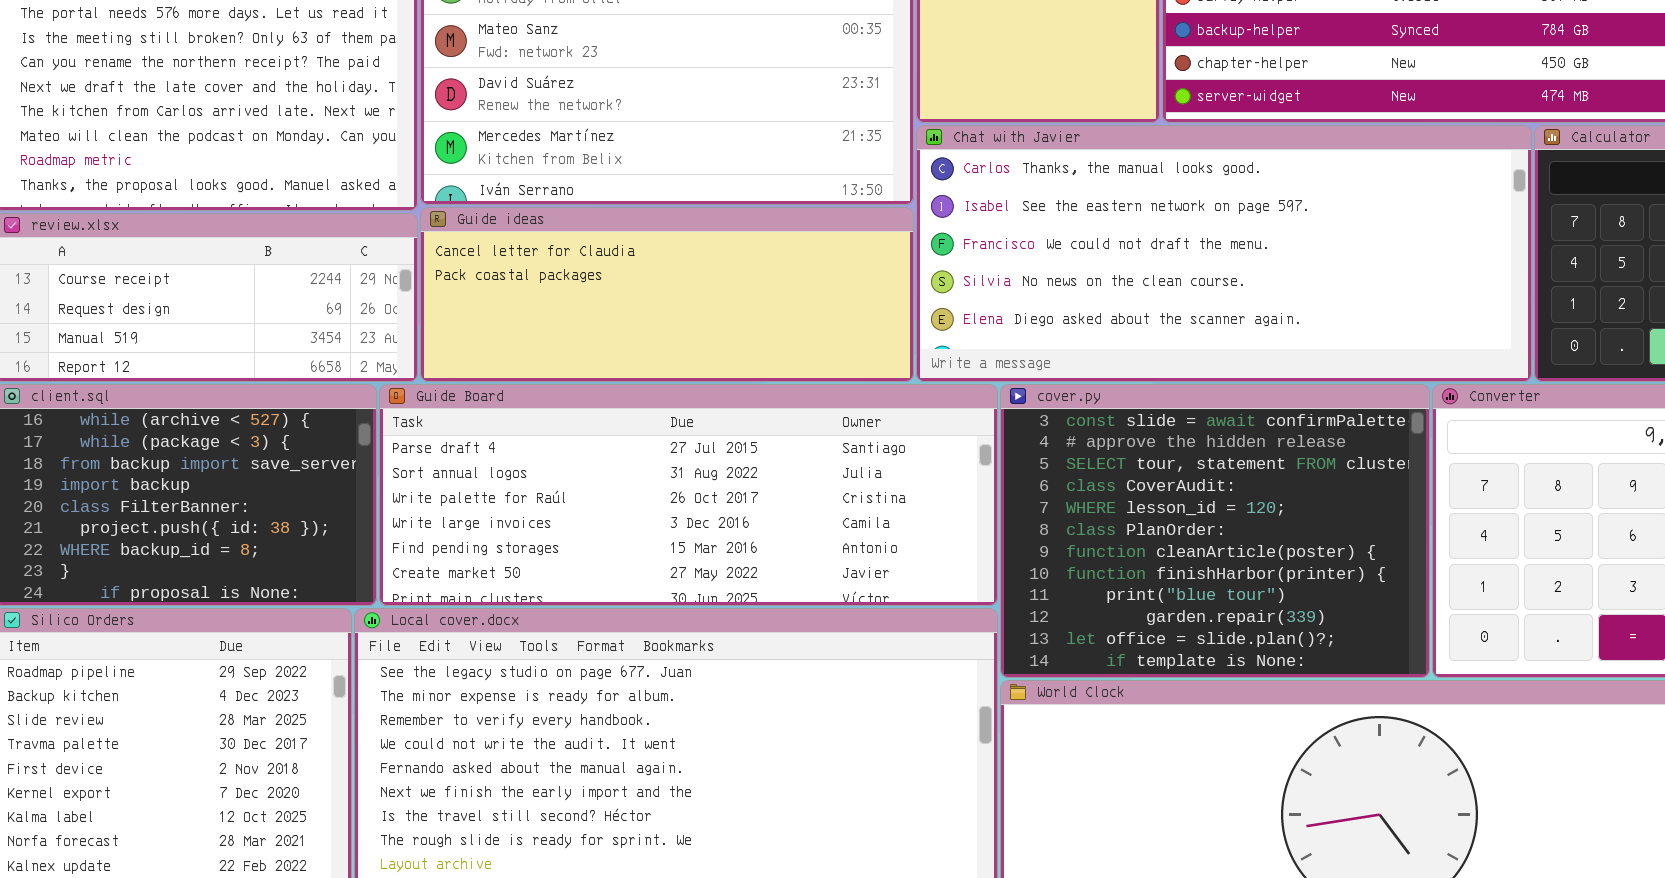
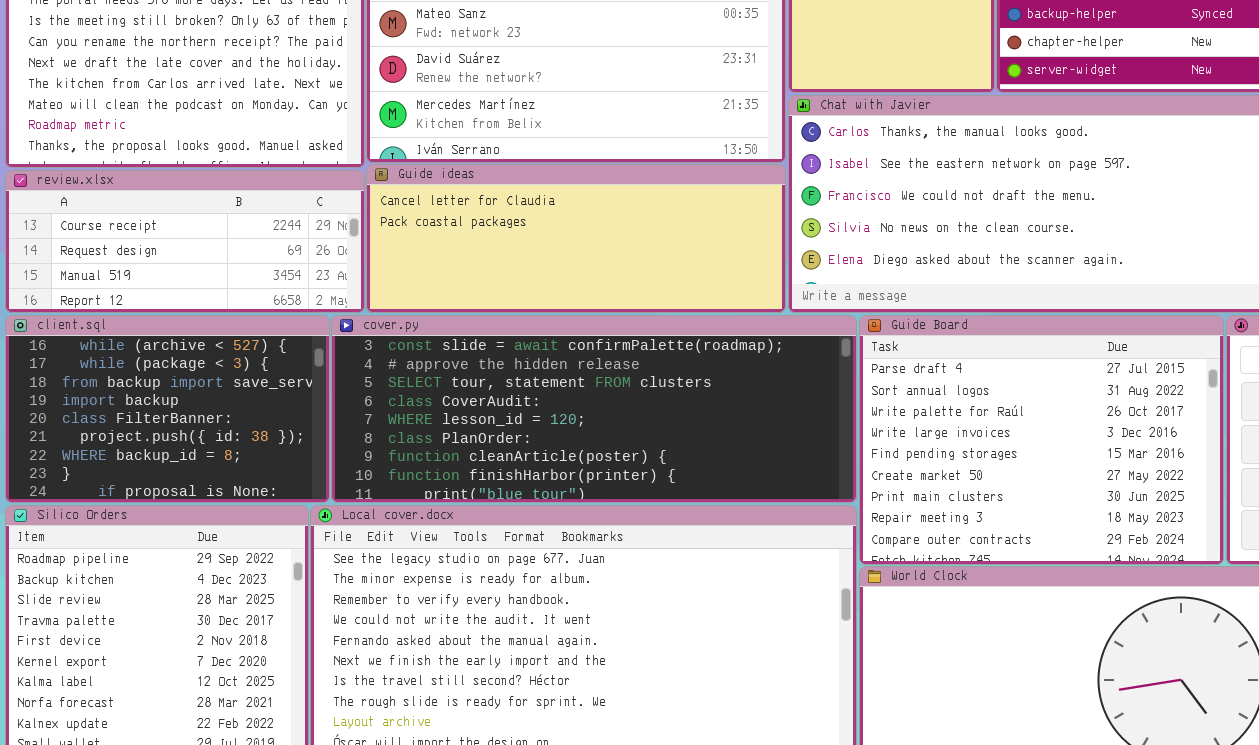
Guide Board: [379,384,998,606] -> [859,315,1224,565], moved, resized
cover.py: [1000,384,1430,678] -> [331,315,857,503], moved, resized

